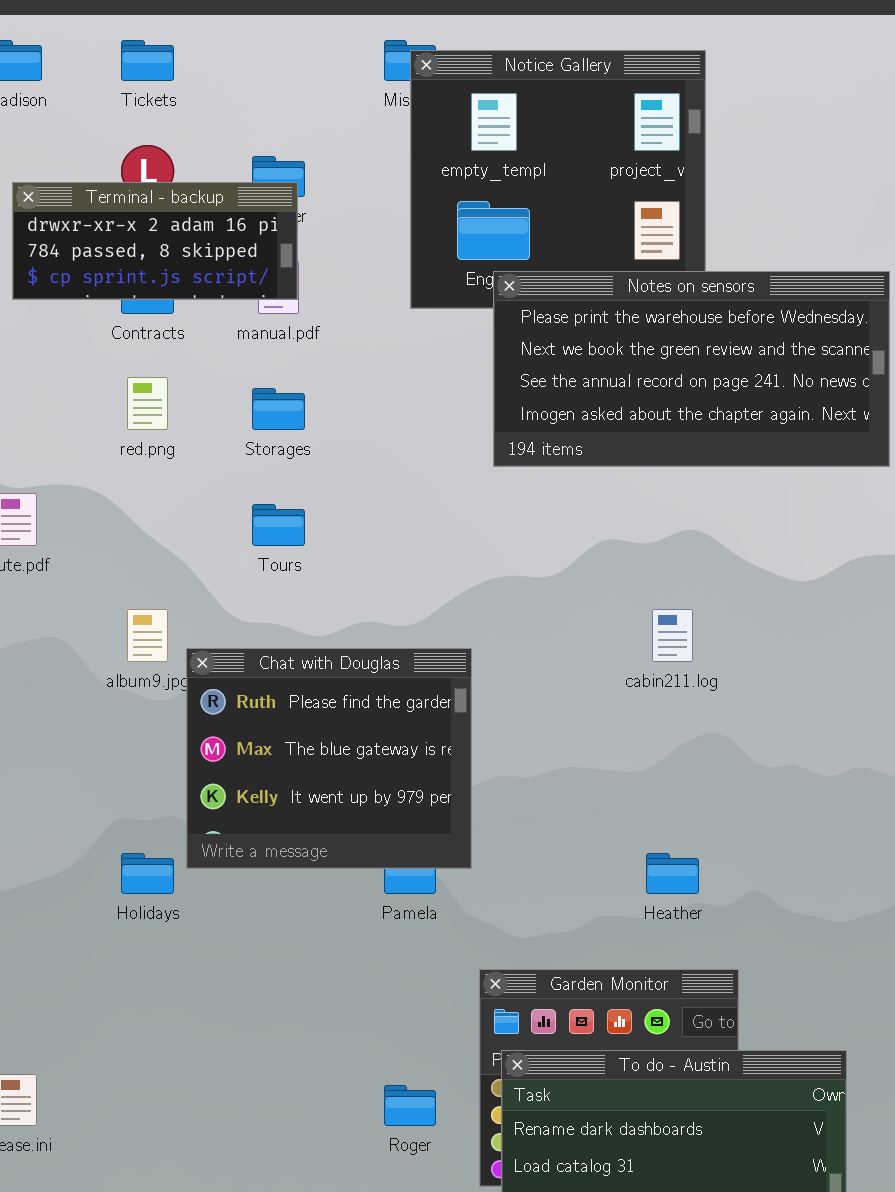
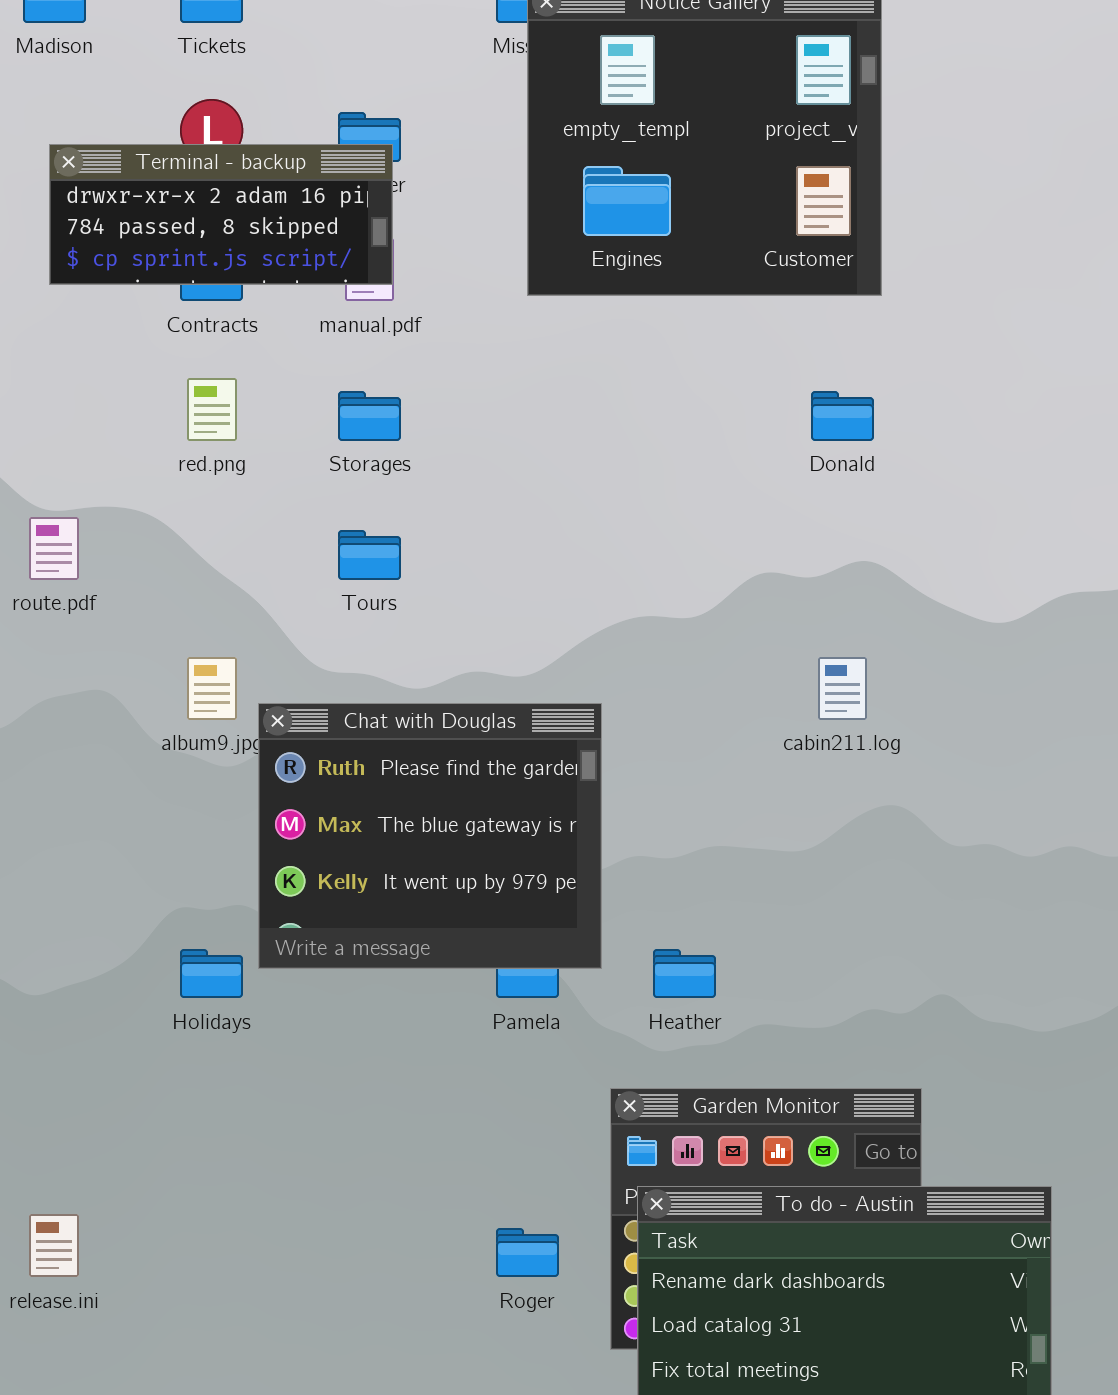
Notes on sensors: [493,271,890,467] -> none, closed
Heather: [646,853,699,894] -> [653,949,716,998], moved

